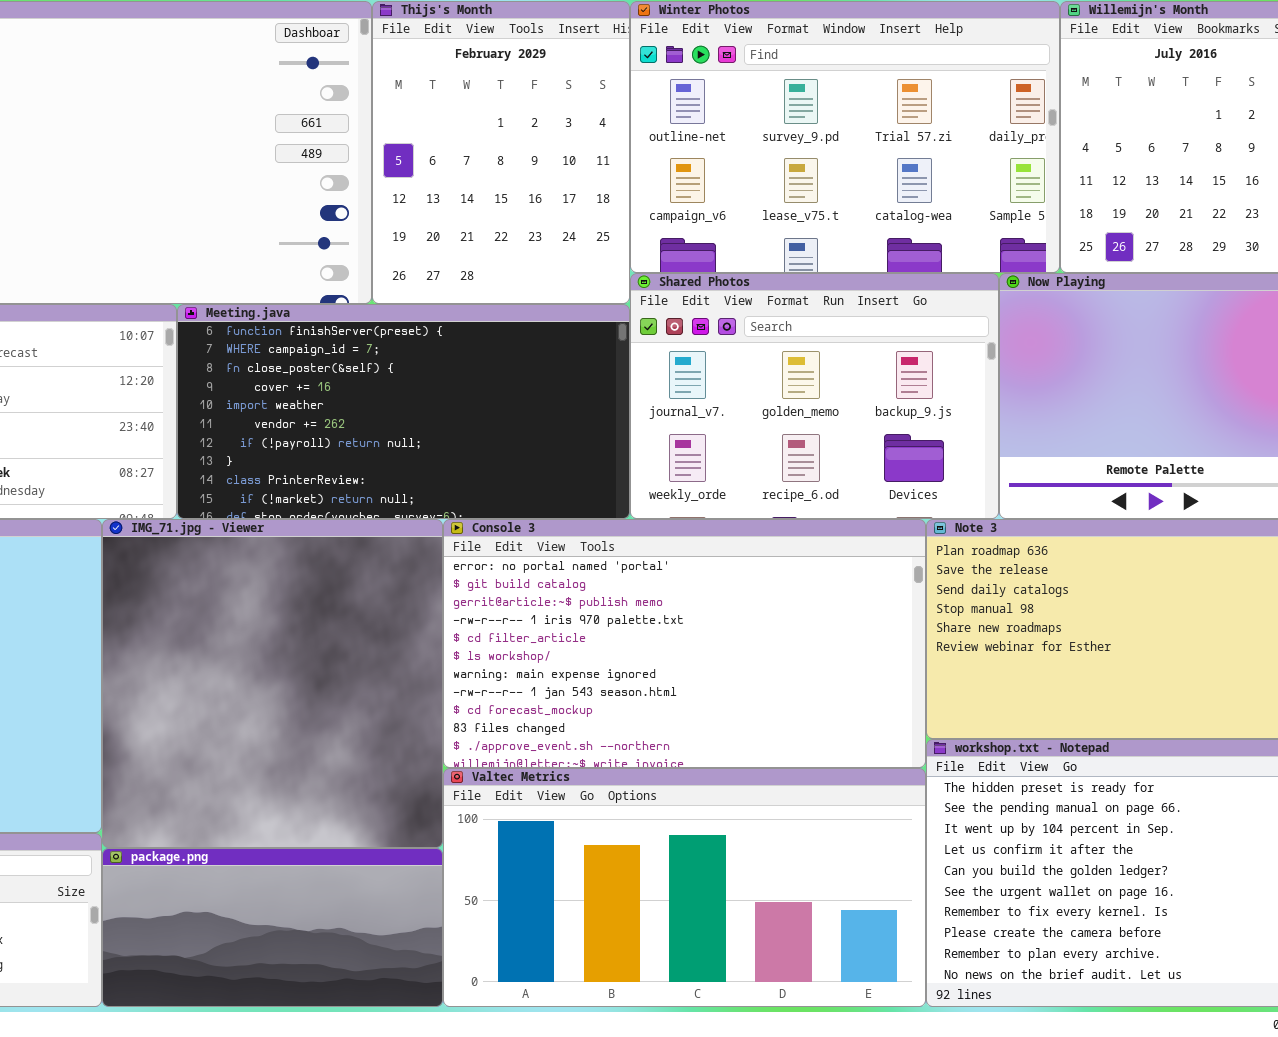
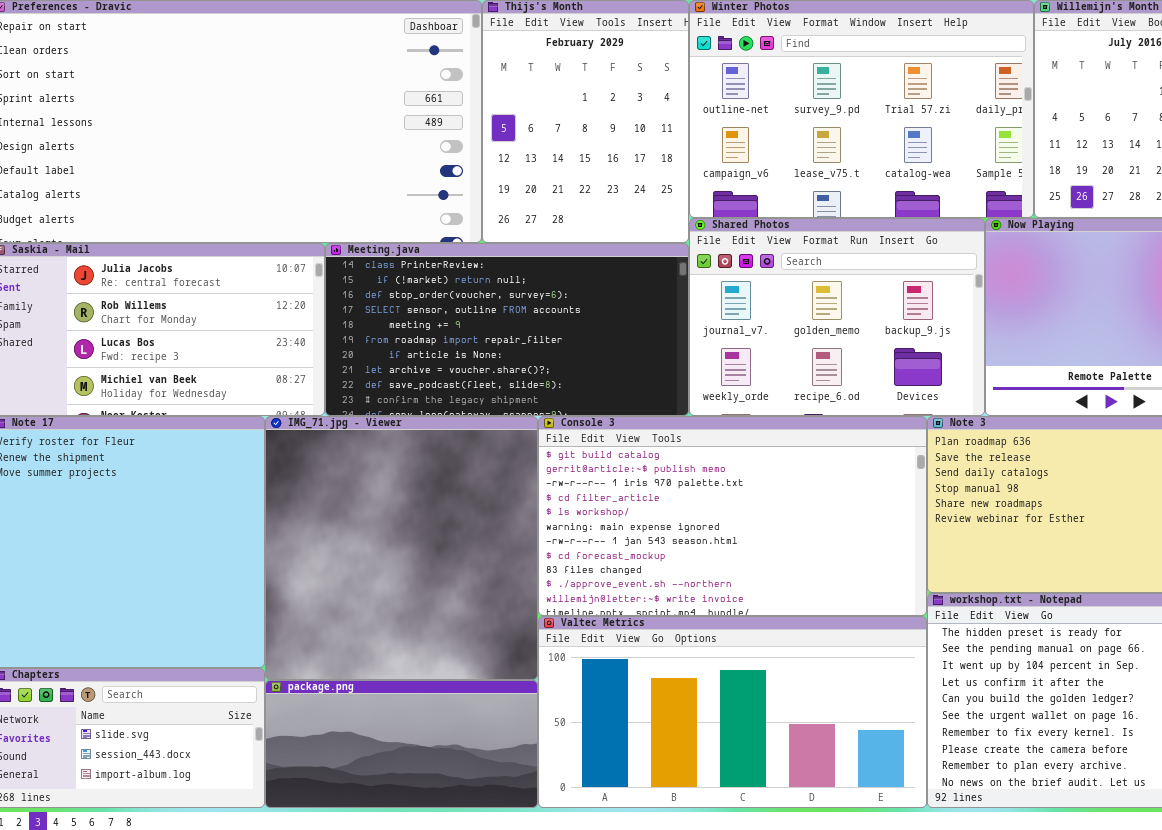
Meeting.java: [177,304,630,519] -> [325,243,689,416], scrolled down 8 rows
Console 3: [443,519,926,768] -> [538,416,927,616], scrolled down 1 row

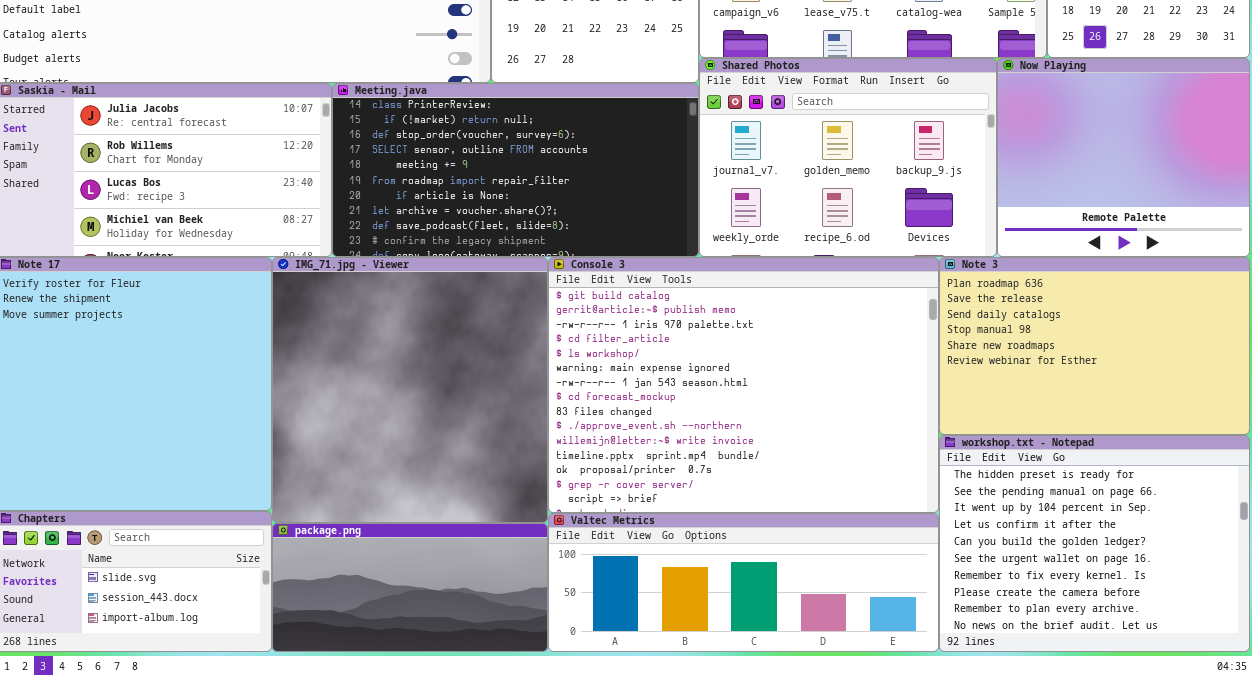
Console 3: [538,416,927,616] -> [548,257,939,513], resized
Valtec Metrics: [538,616,927,808] -> [548,513,939,652], resized

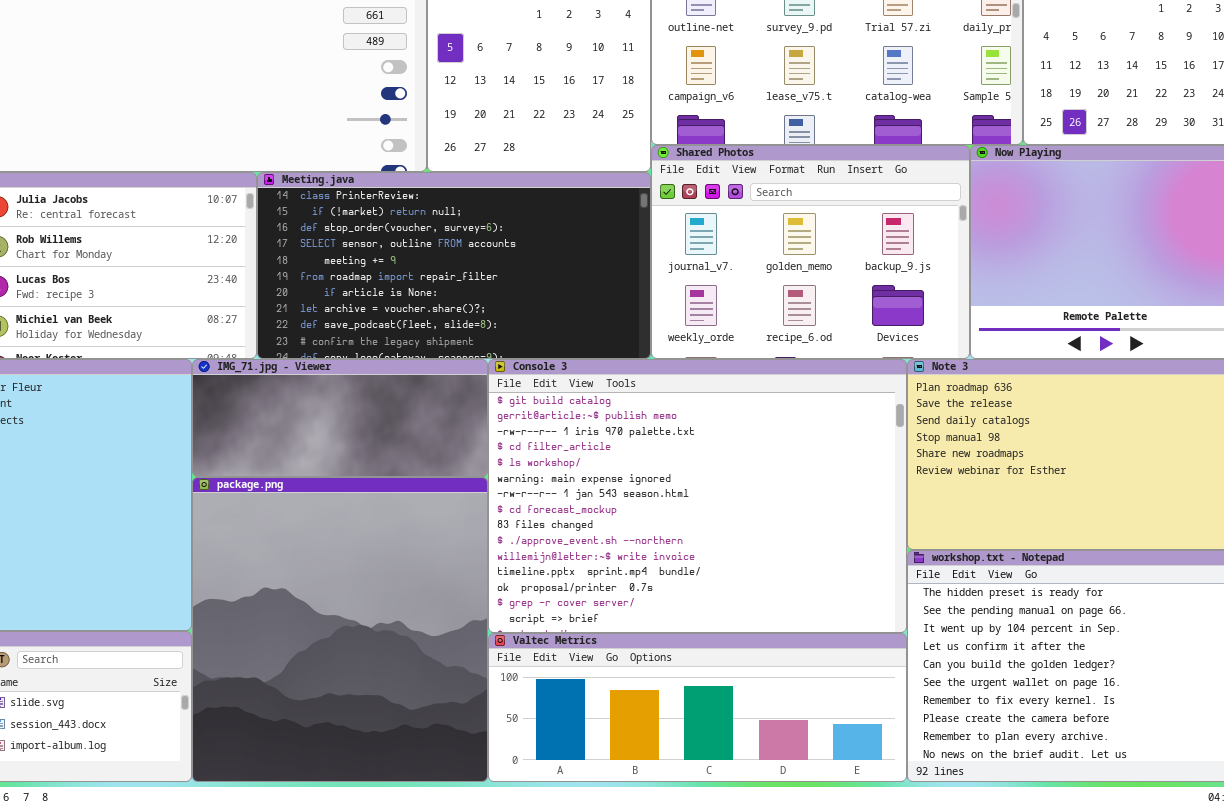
IMG_71.jpg - Viewer: [272,257,548,523] -> [192,359,488,477], resized
package.png: [272,523,548,652] -> [192,477,488,782], resized

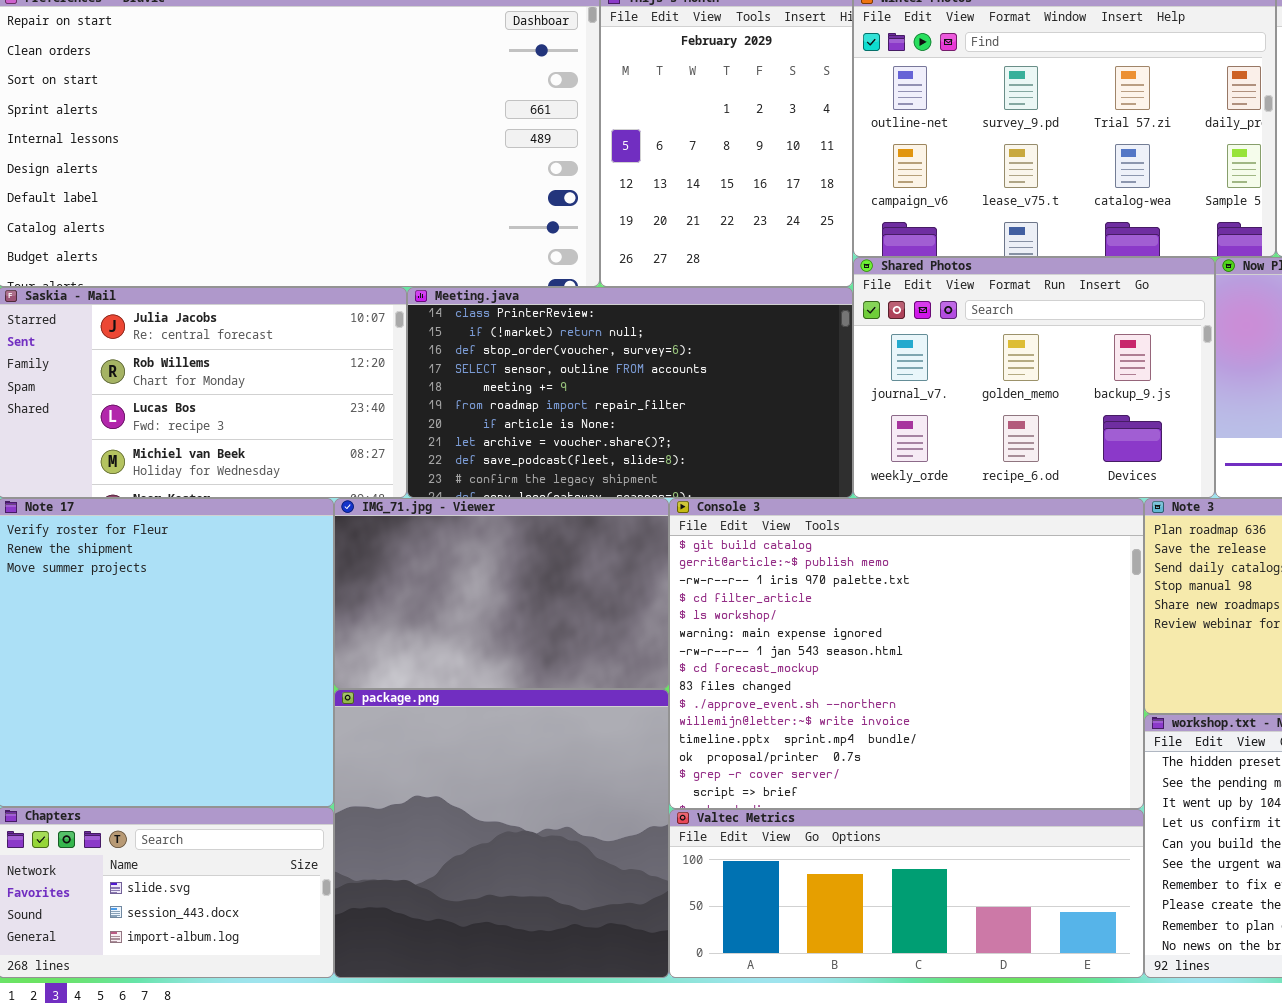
IMG_71.jpg - Viewer: [192,359,488,477] -> [334,498,669,689], resized
package.png: [192,477,488,782] -> [334,689,669,978], resized

